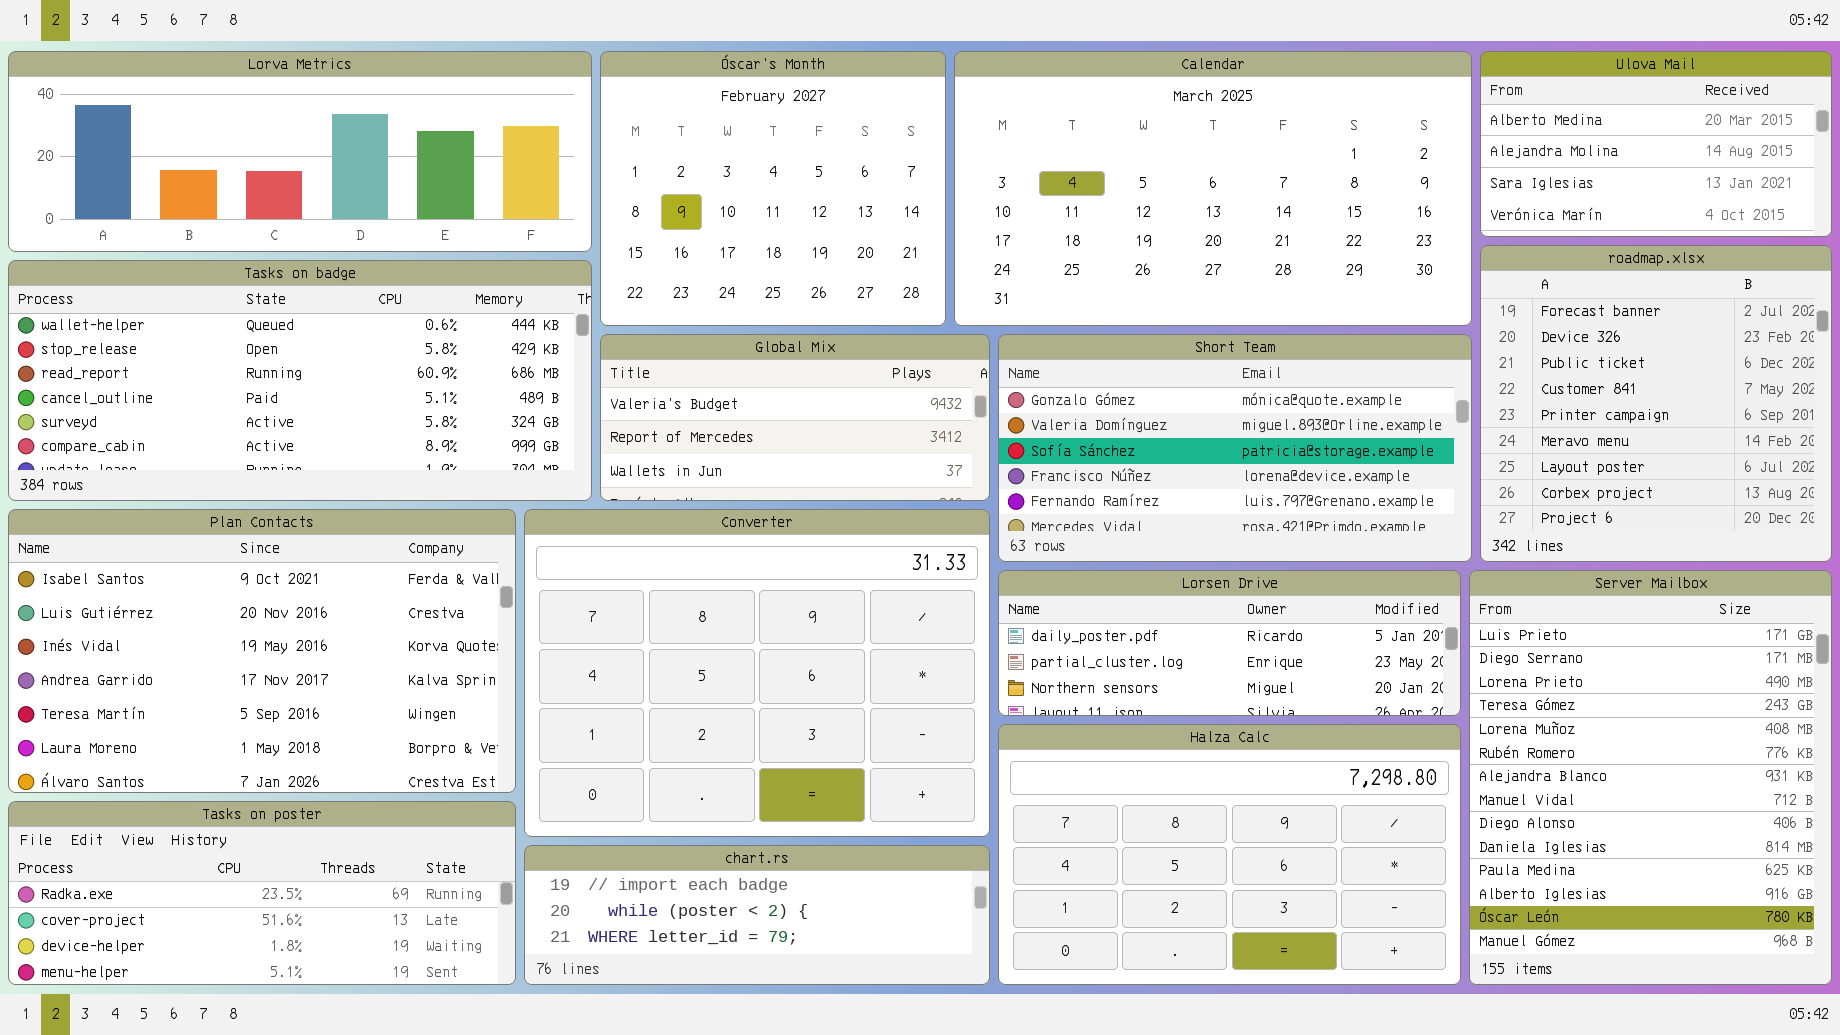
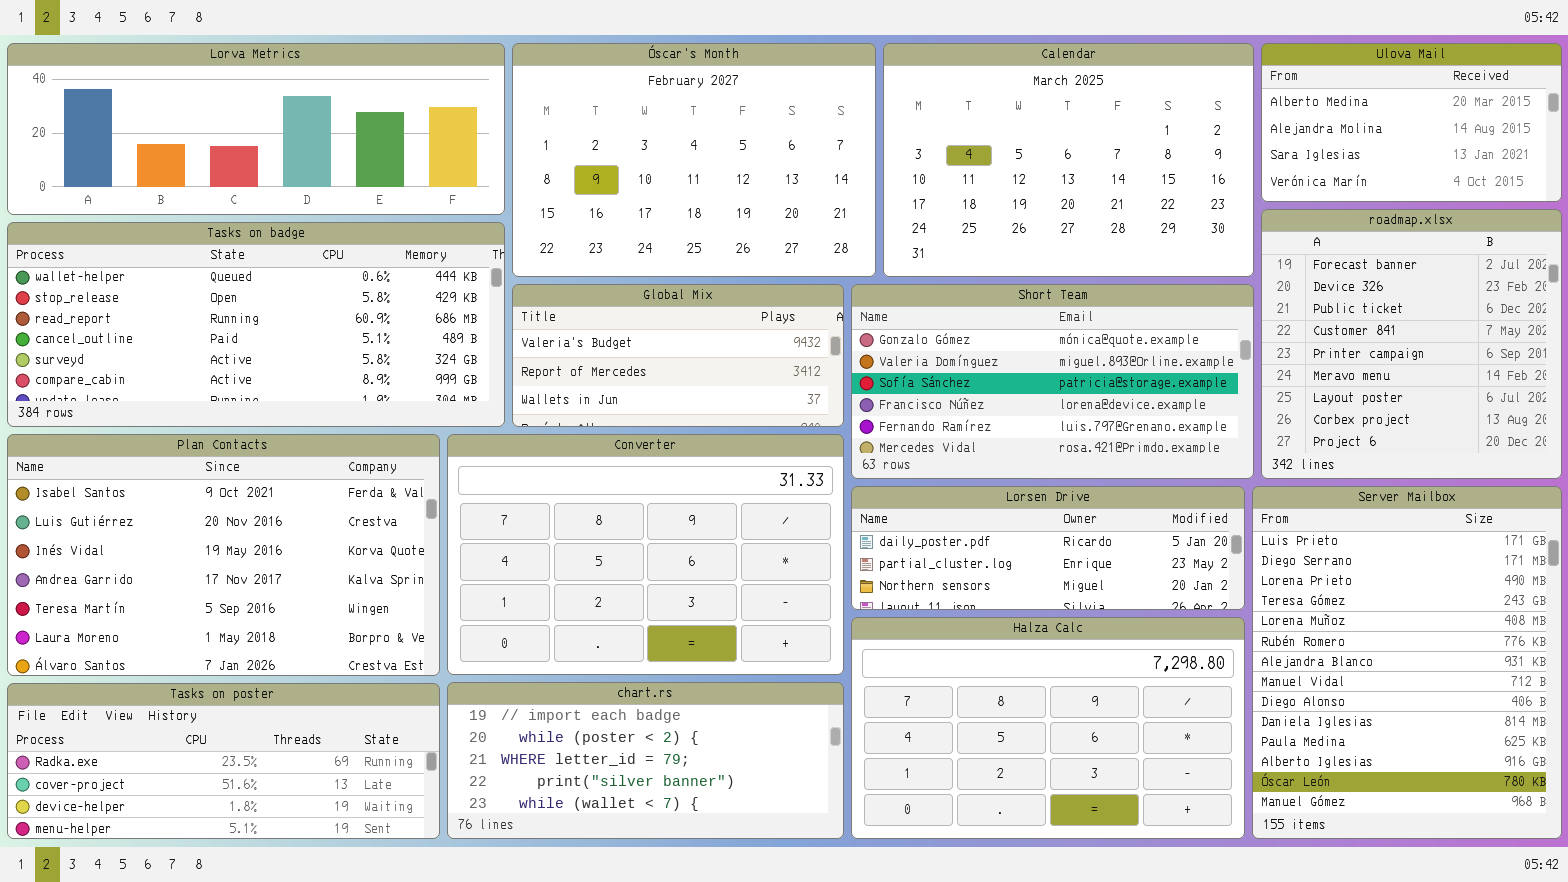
Óscar's Month: [600,51,946,326] -> [512,43,876,277], resized
Calendar: [954,51,1472,326] -> [883,43,1254,277], resized
Converter: [524,509,990,837] -> [447,434,844,675], resized
chart.rs: [524,845,990,985] -> [447,682,844,839], resized

